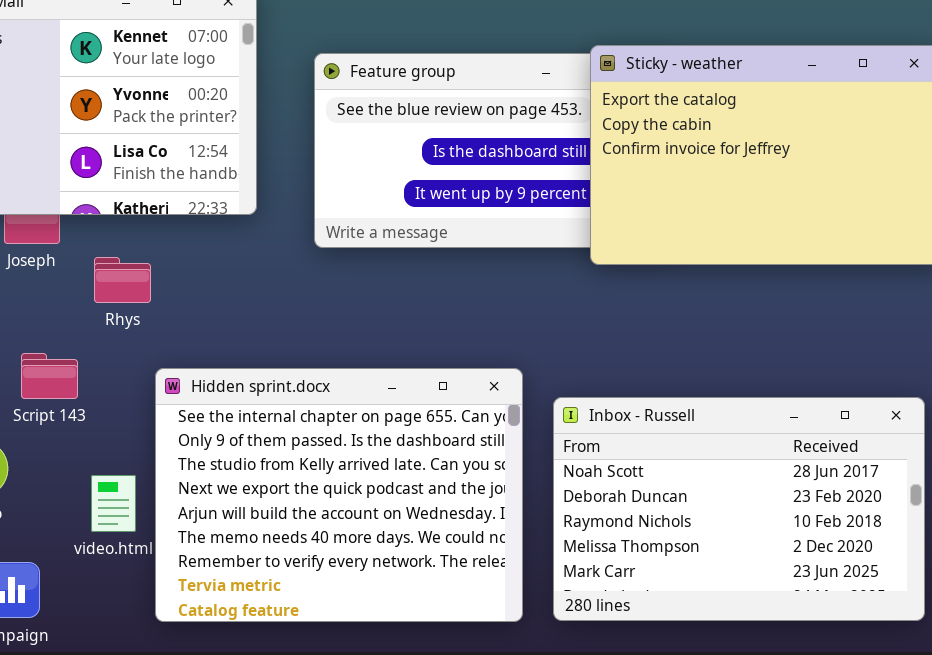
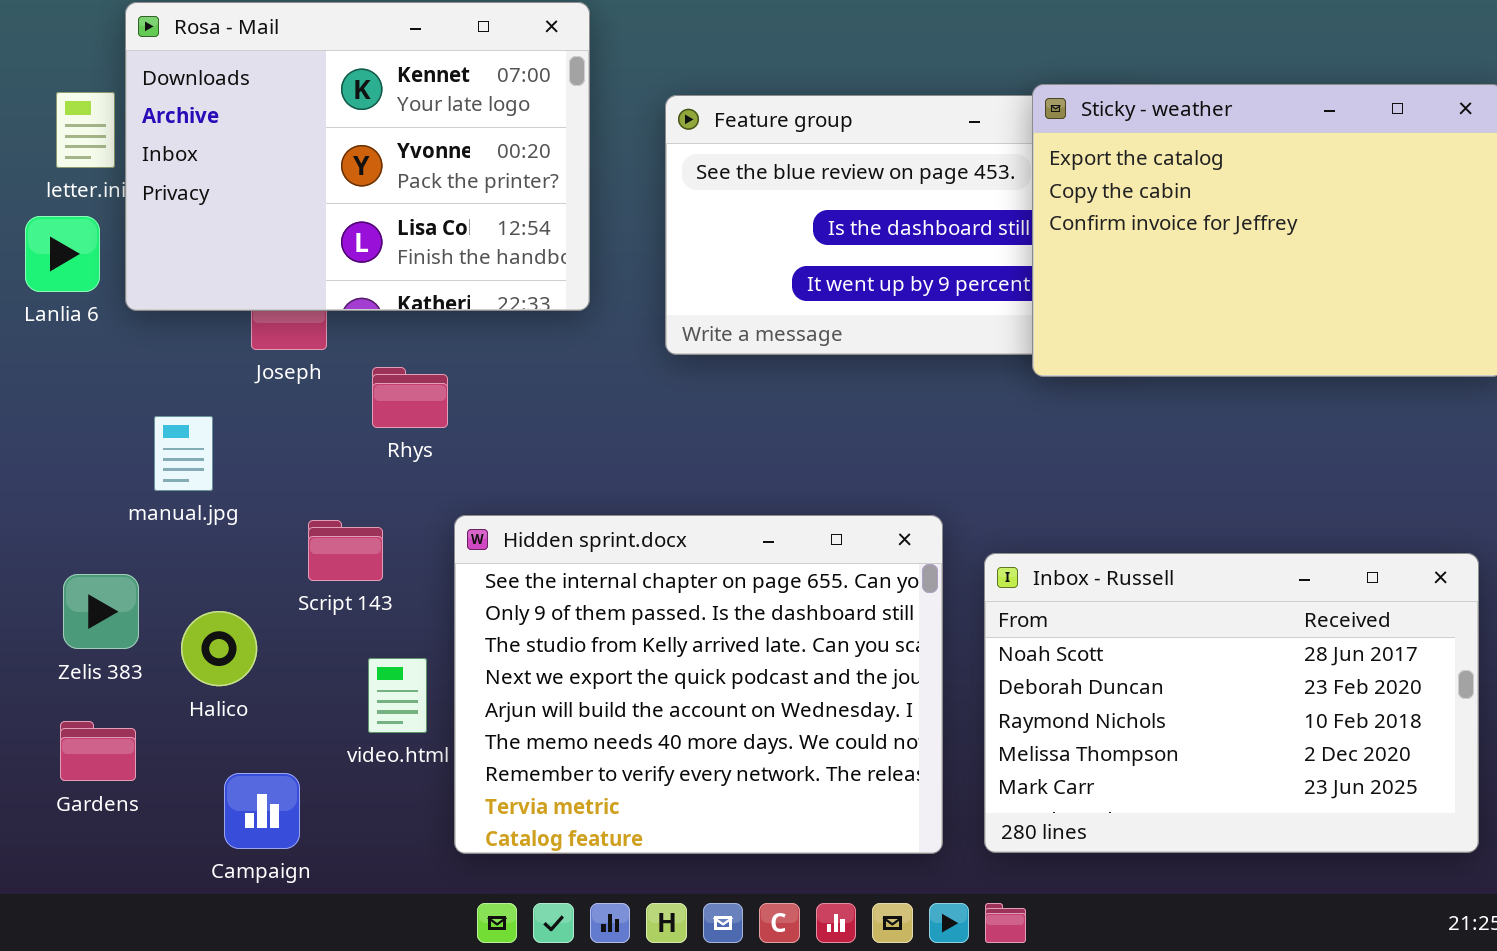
Script 143: [21,353,78,399] -> [308,520,383,581], moved

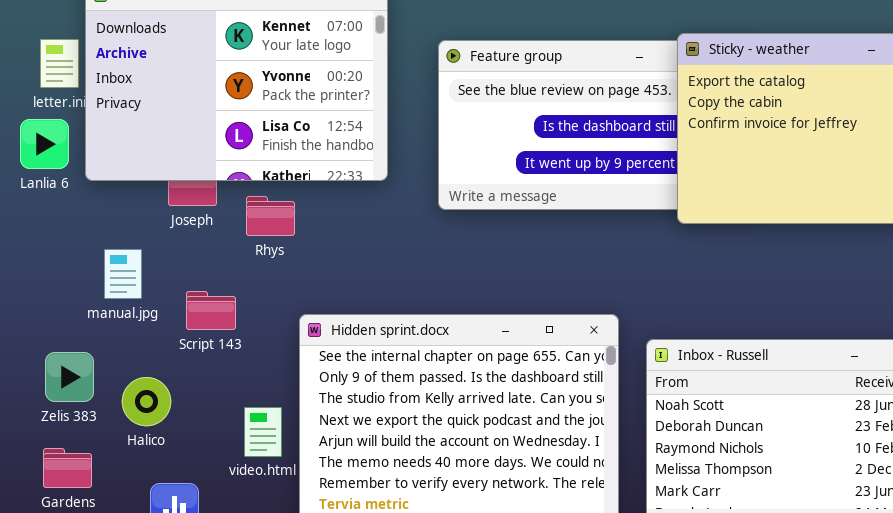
Rhys: [372,367,448,428] -> [246,196,295,236], moved
Script 143: [308,520,383,581] -> [186,291,236,330], moved

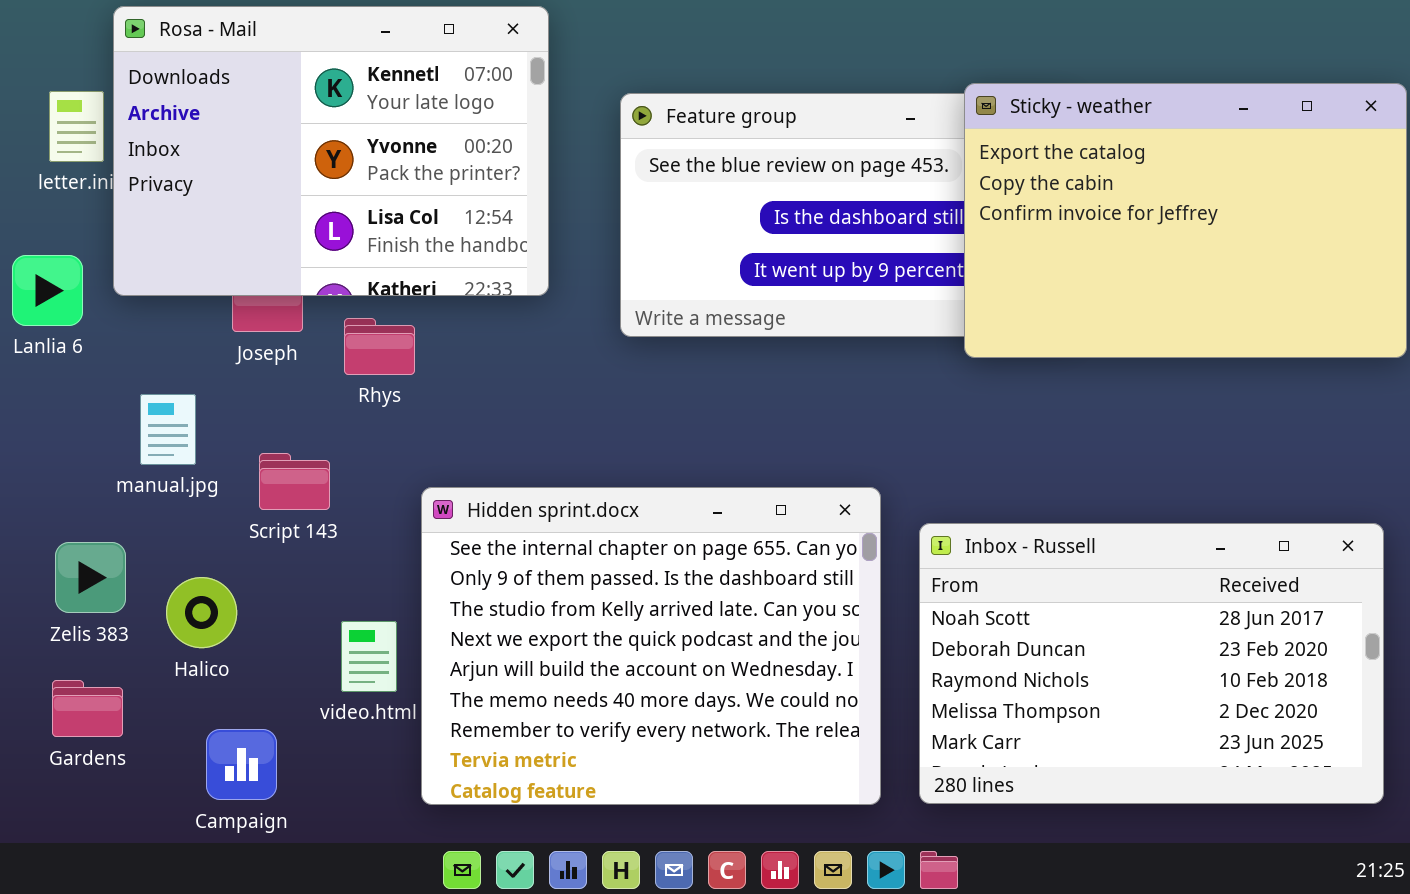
Lanlia 6: [20,119,69,169] -> [12,255,83,326], moved

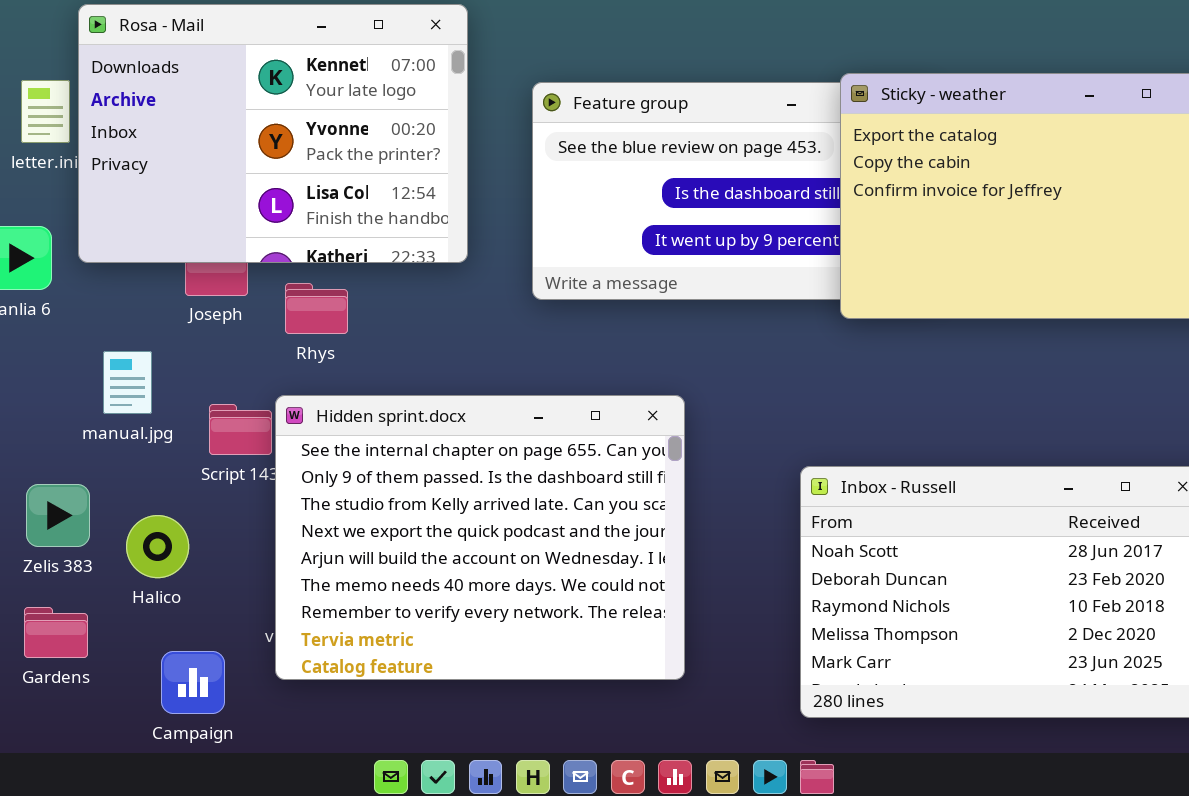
Hidden sprint.docx: [421,487,881,805] -> [275,395,685,680], moved

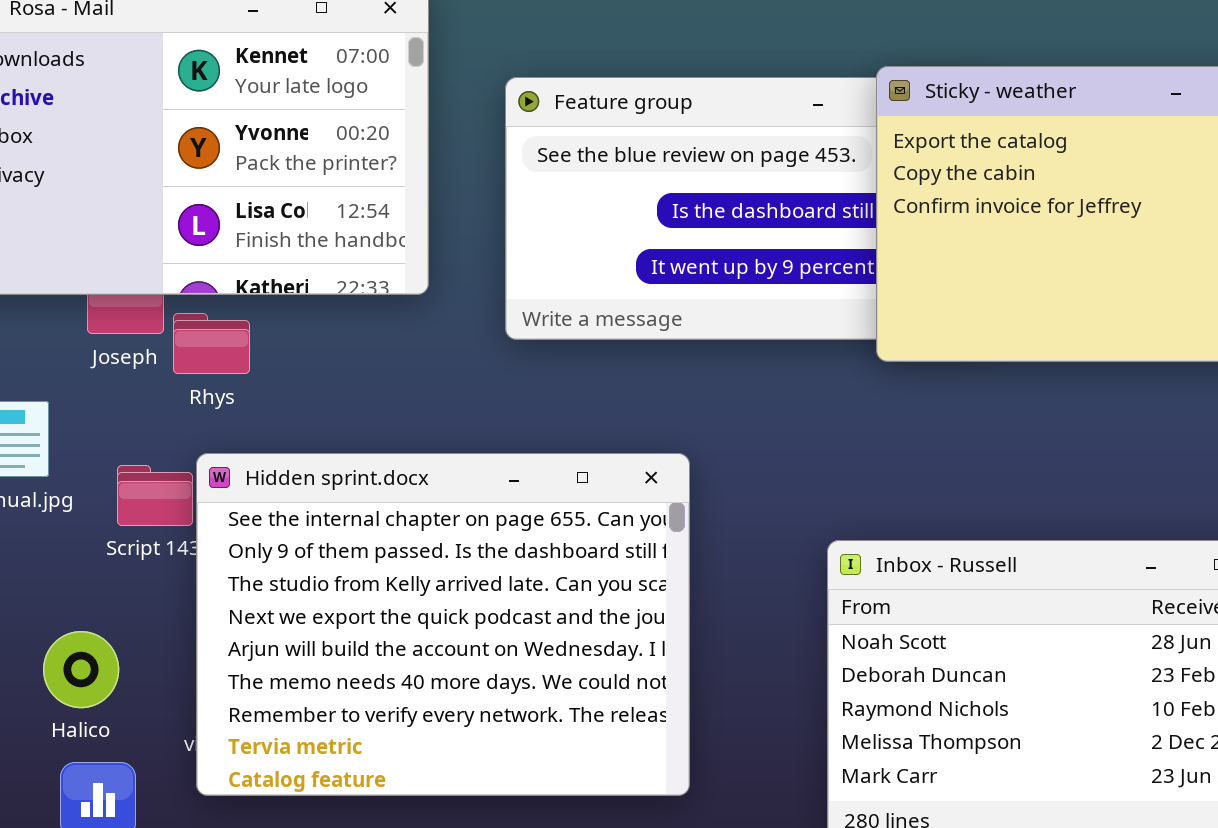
Rhys: [285,283,348,334] -> [173,313,250,374], moved
Halico: [126,515,189,578] -> [43,631,119,708], moved

